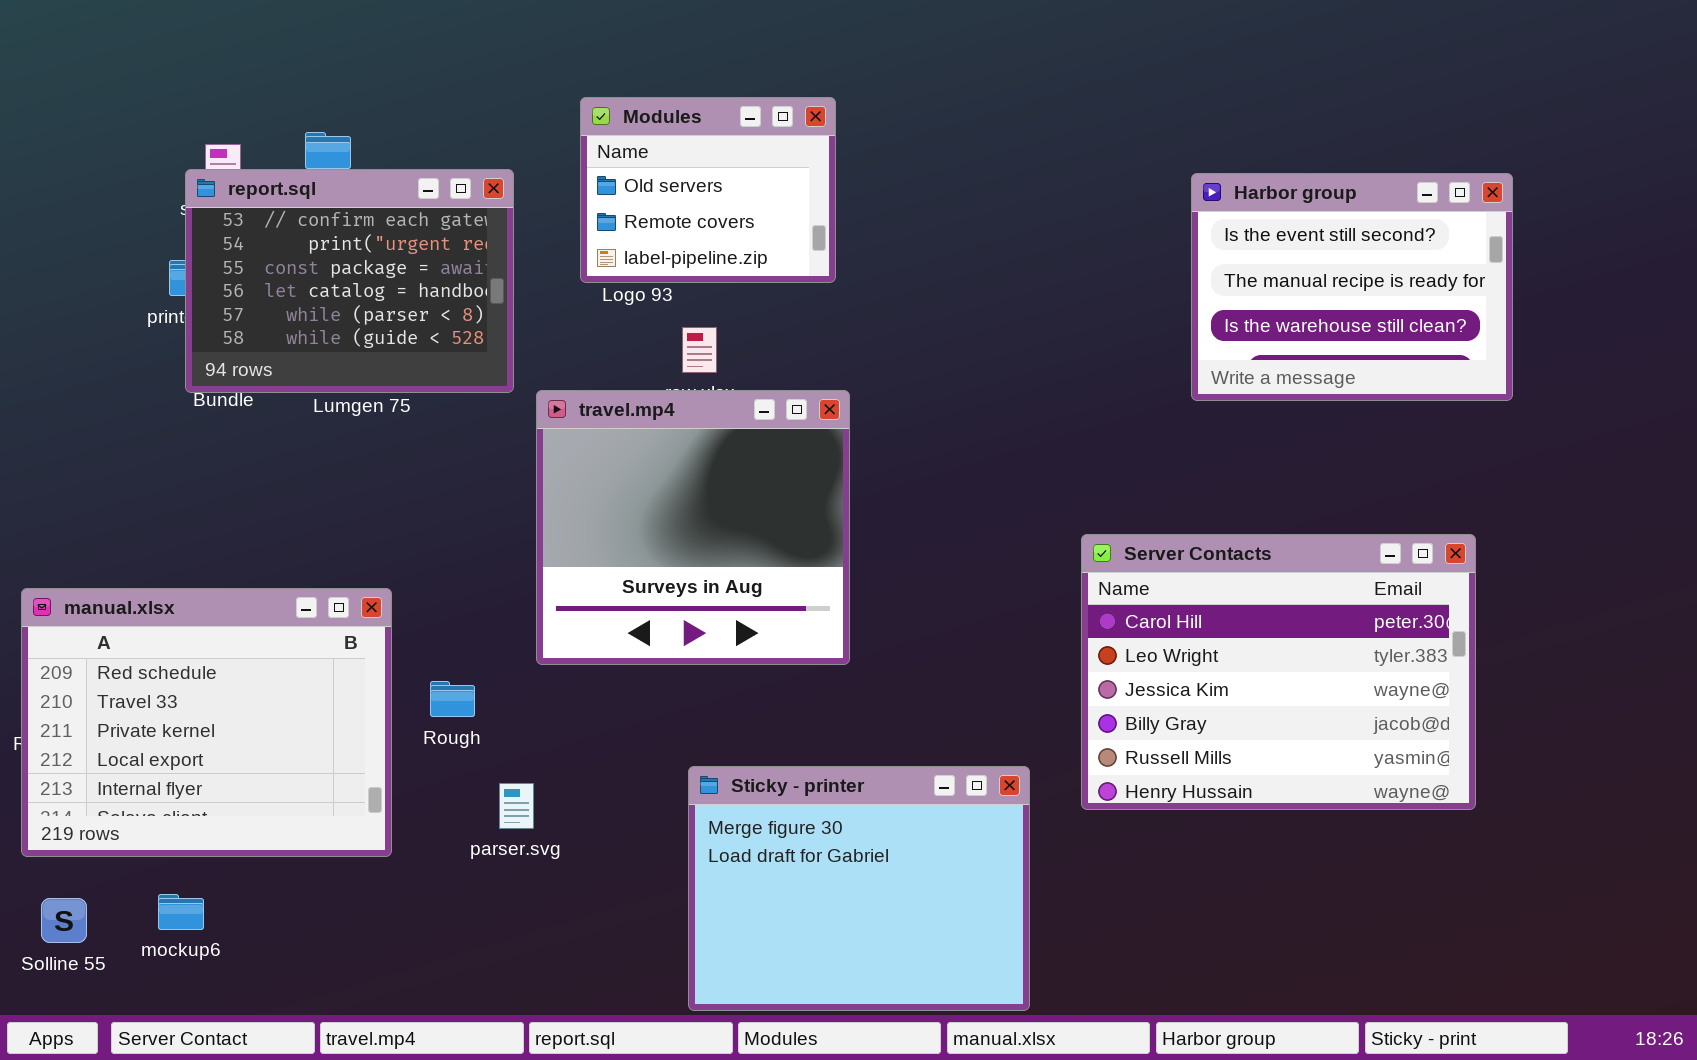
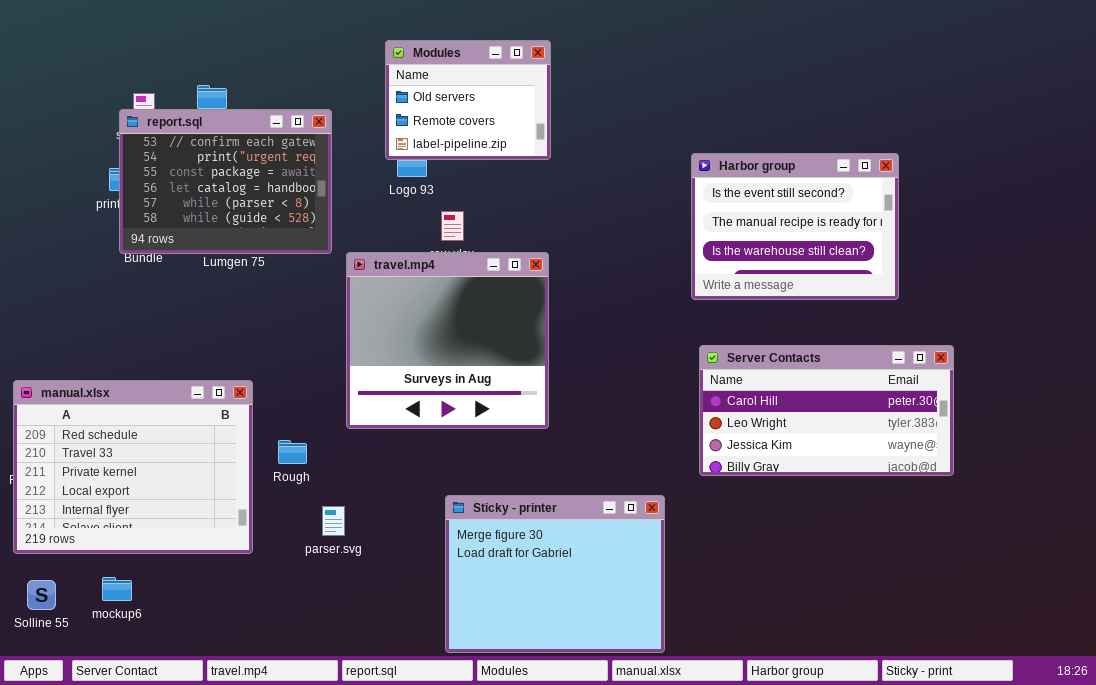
Modules: [580,97,836,283] -> [385,40,551,160], moved
Harbor group: [1191,173,1513,401] -> [691,153,899,300], moved
Server Contacts: [1081,534,1476,810] -> [699,345,954,476], resized

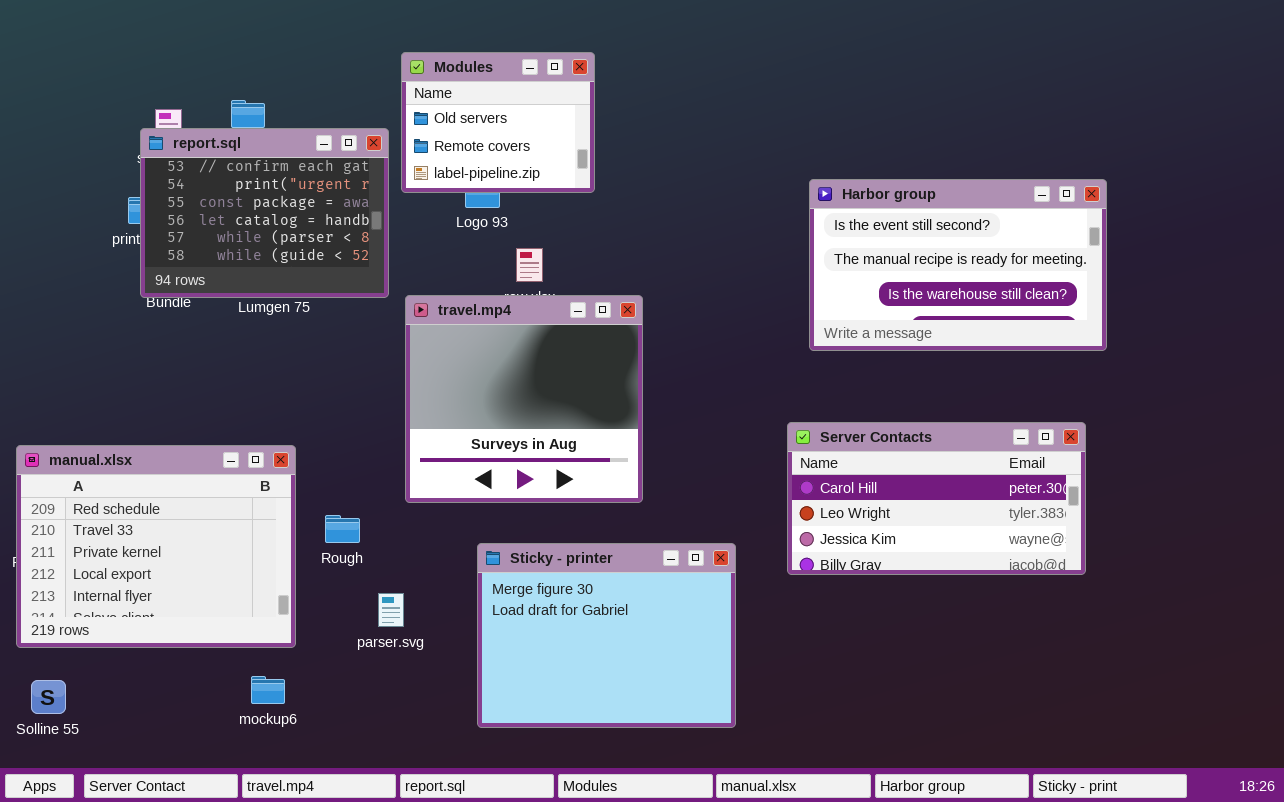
Modules: [385,40,551,160] -> [401,52,595,193], moved
Harbor group: [691,153,899,300] -> [809,179,1107,351], resized
Server Contacts: [699,345,954,476] -> [787,422,1086,575], moved
Sticky - printer: [445,495,665,653] -> [477,543,736,728], moved
mockup6: [102,577,132,601] -> [251,676,285,704], moved

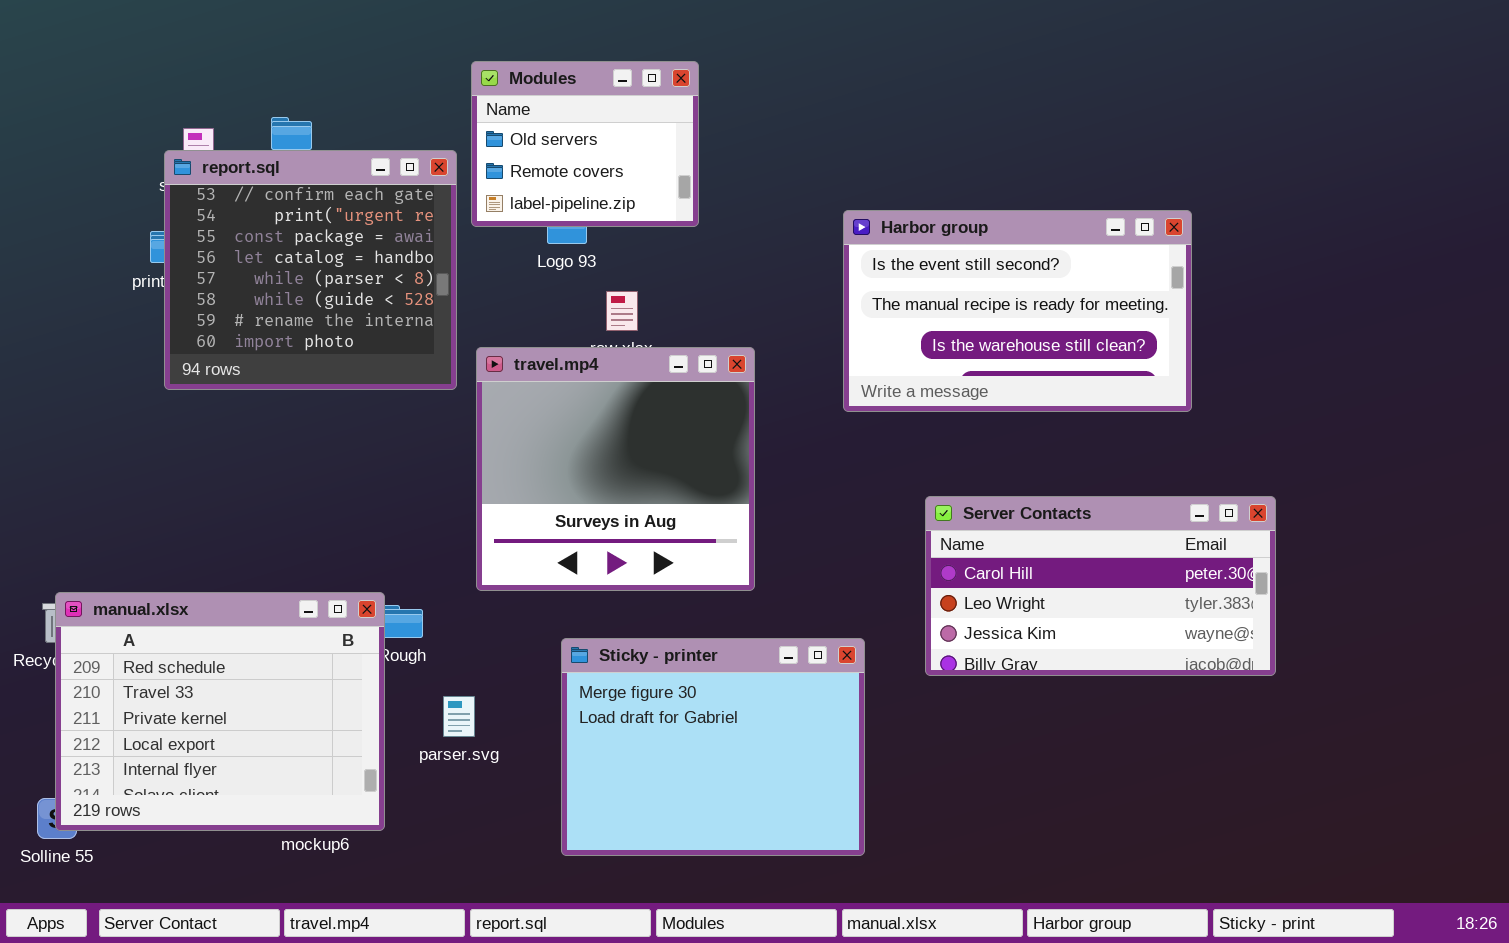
report.sql: [140,128,389,298] -> [164,150,457,390], resized
Harbor group: [809,179,1107,351] -> [843,210,1192,412], moved
manual.xlsx: [16,445,296,648] -> [55,592,385,831], moved

